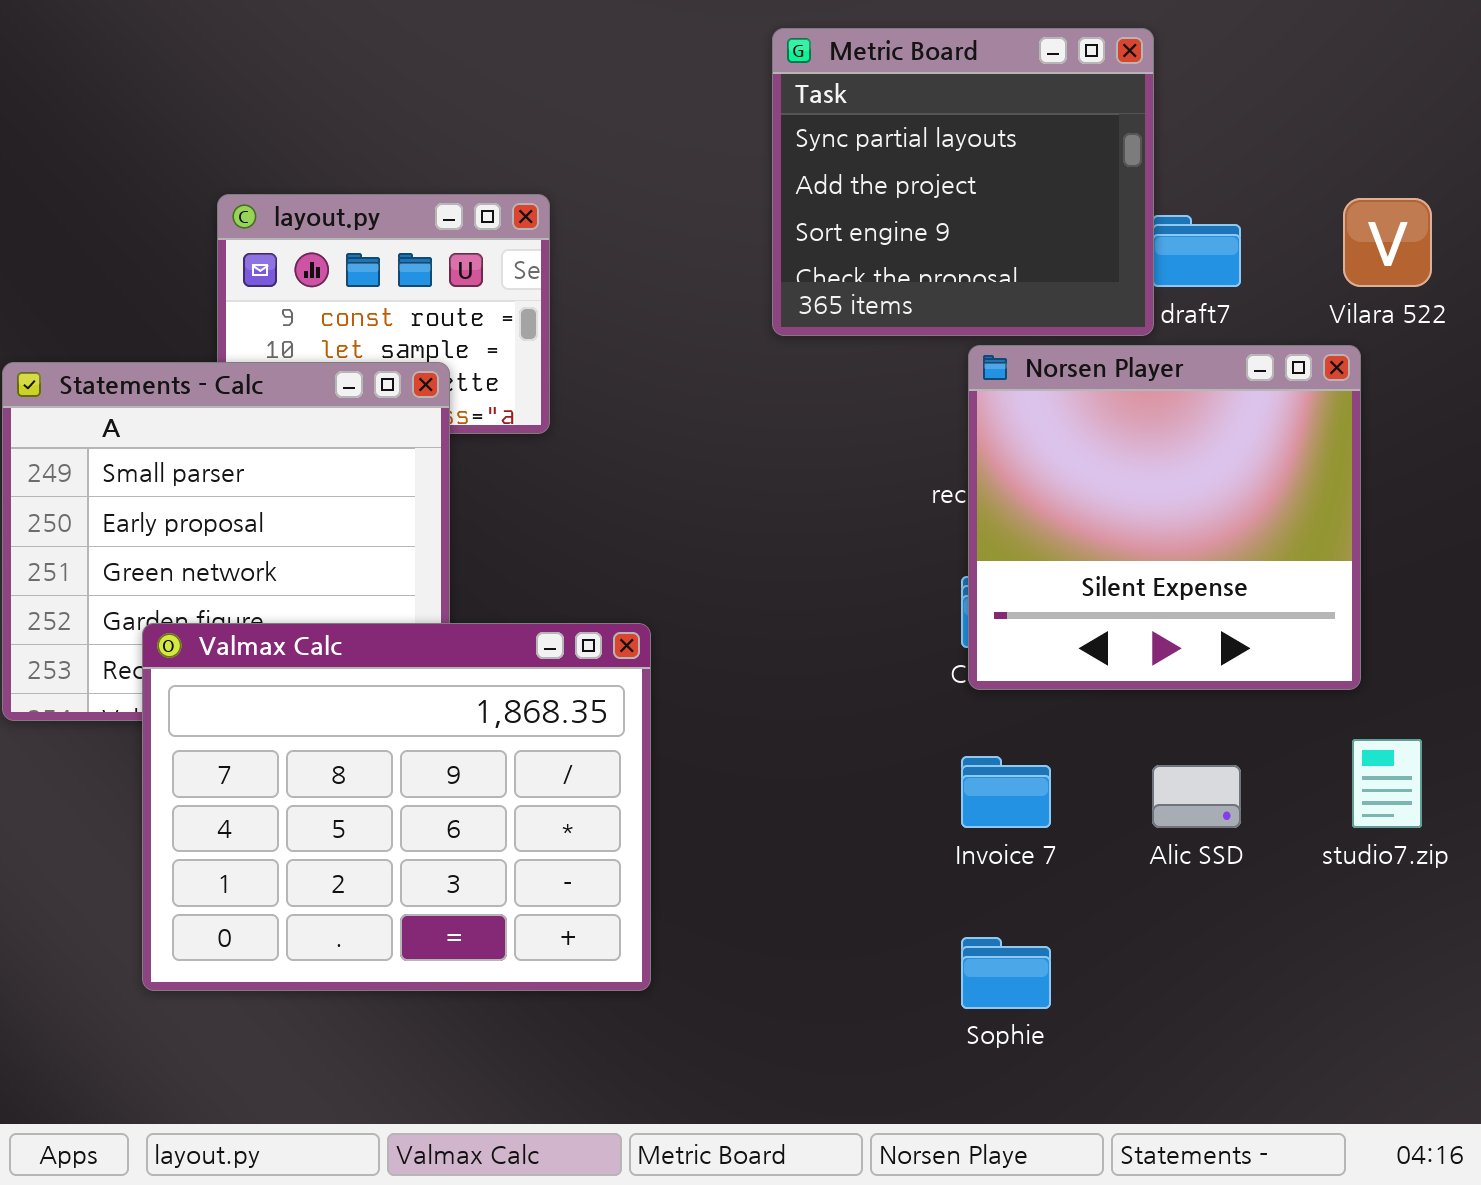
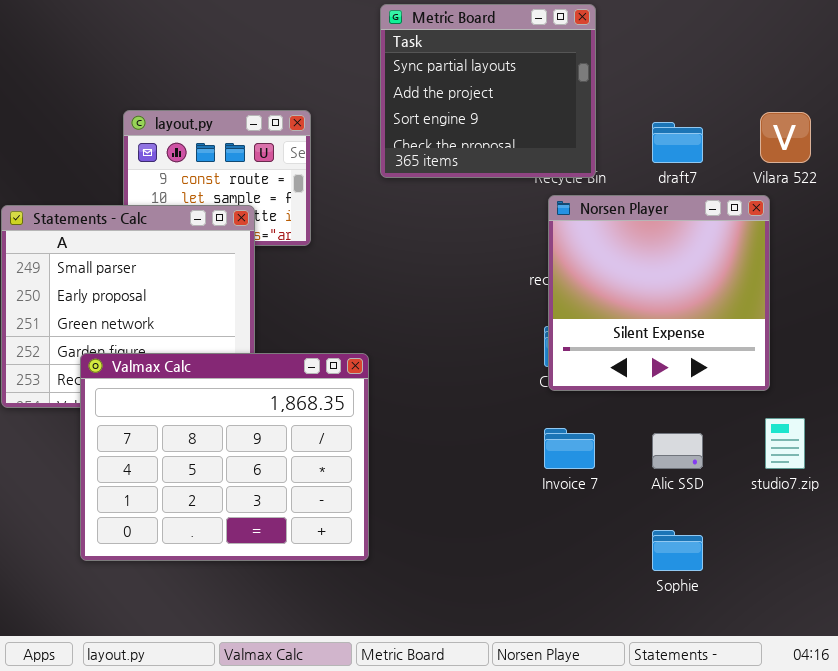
Metric Board: [772,28,1154,336] -> [380,4,596,178], moved
Sophie: [961,937,1051,1009] -> [652,530,703,571], moved

